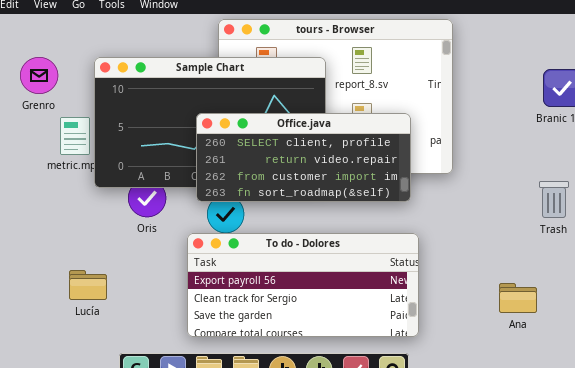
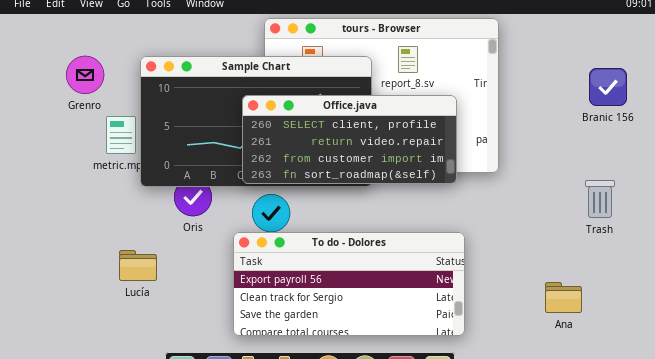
Office.java: [196,113,411,202] -> [242,95,457,184], moved
Lucía: [69,270,107,300] -> [119,250,157,281], moved

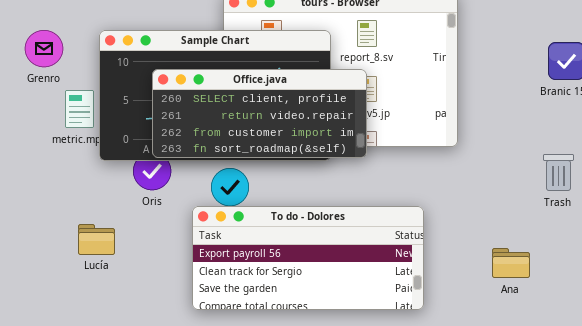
Office.java: [242,95,457,184] -> [152,69,367,158], moved
Ana: [545,282,582,313] -> [492,248,530,278], moved

